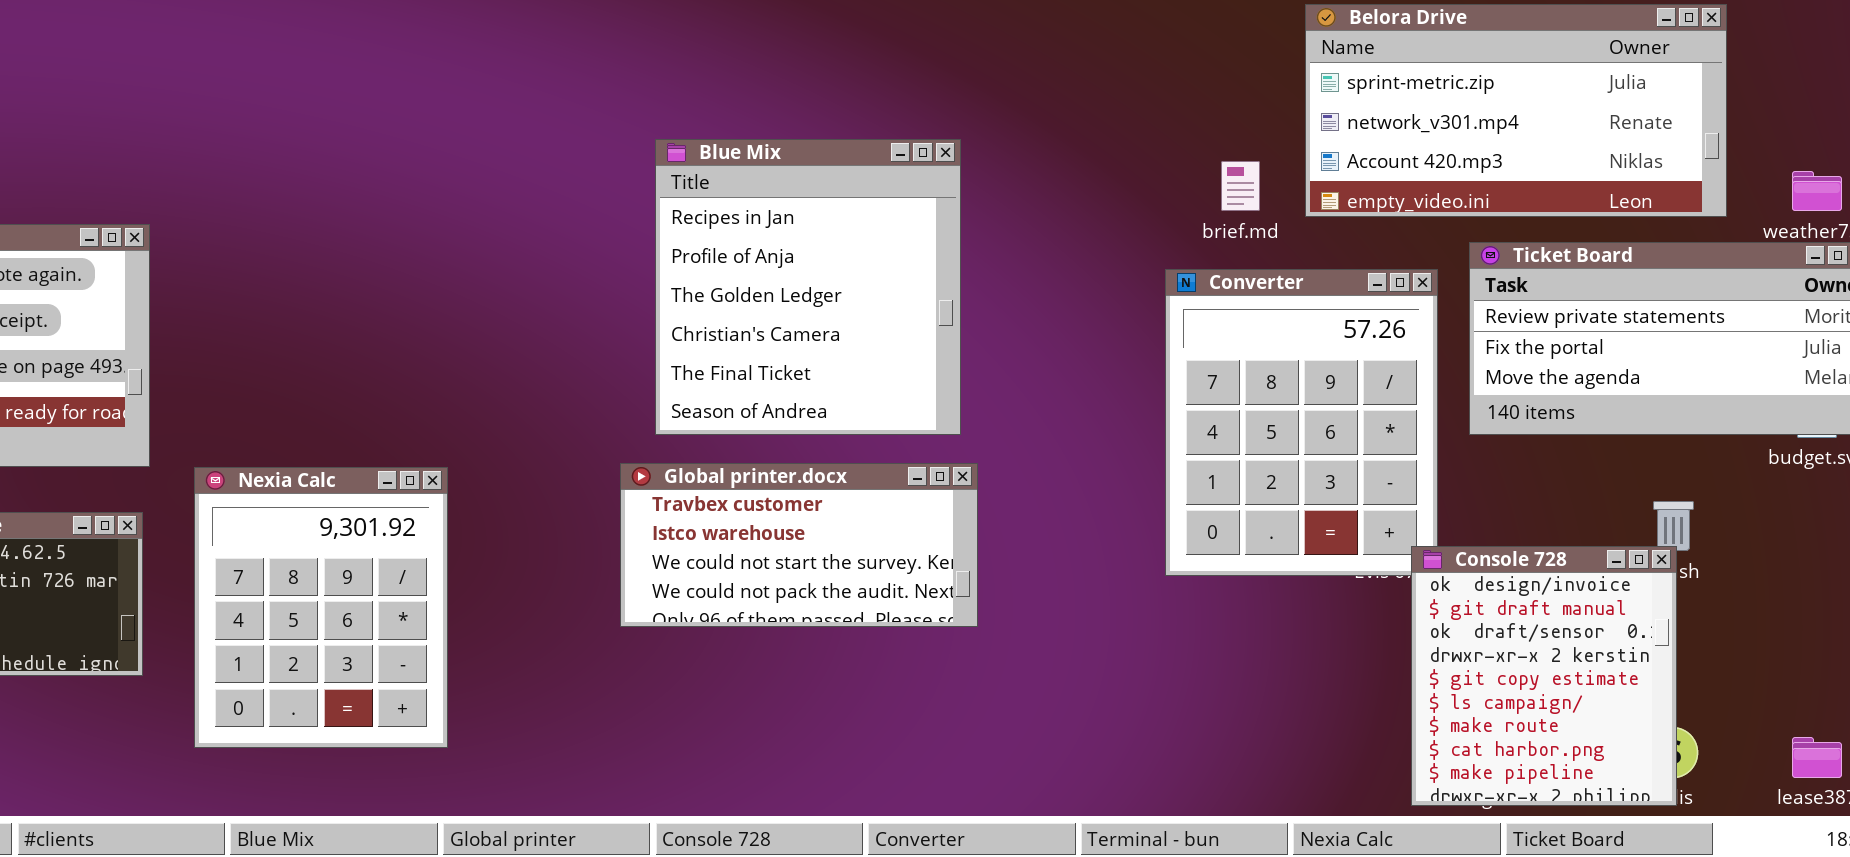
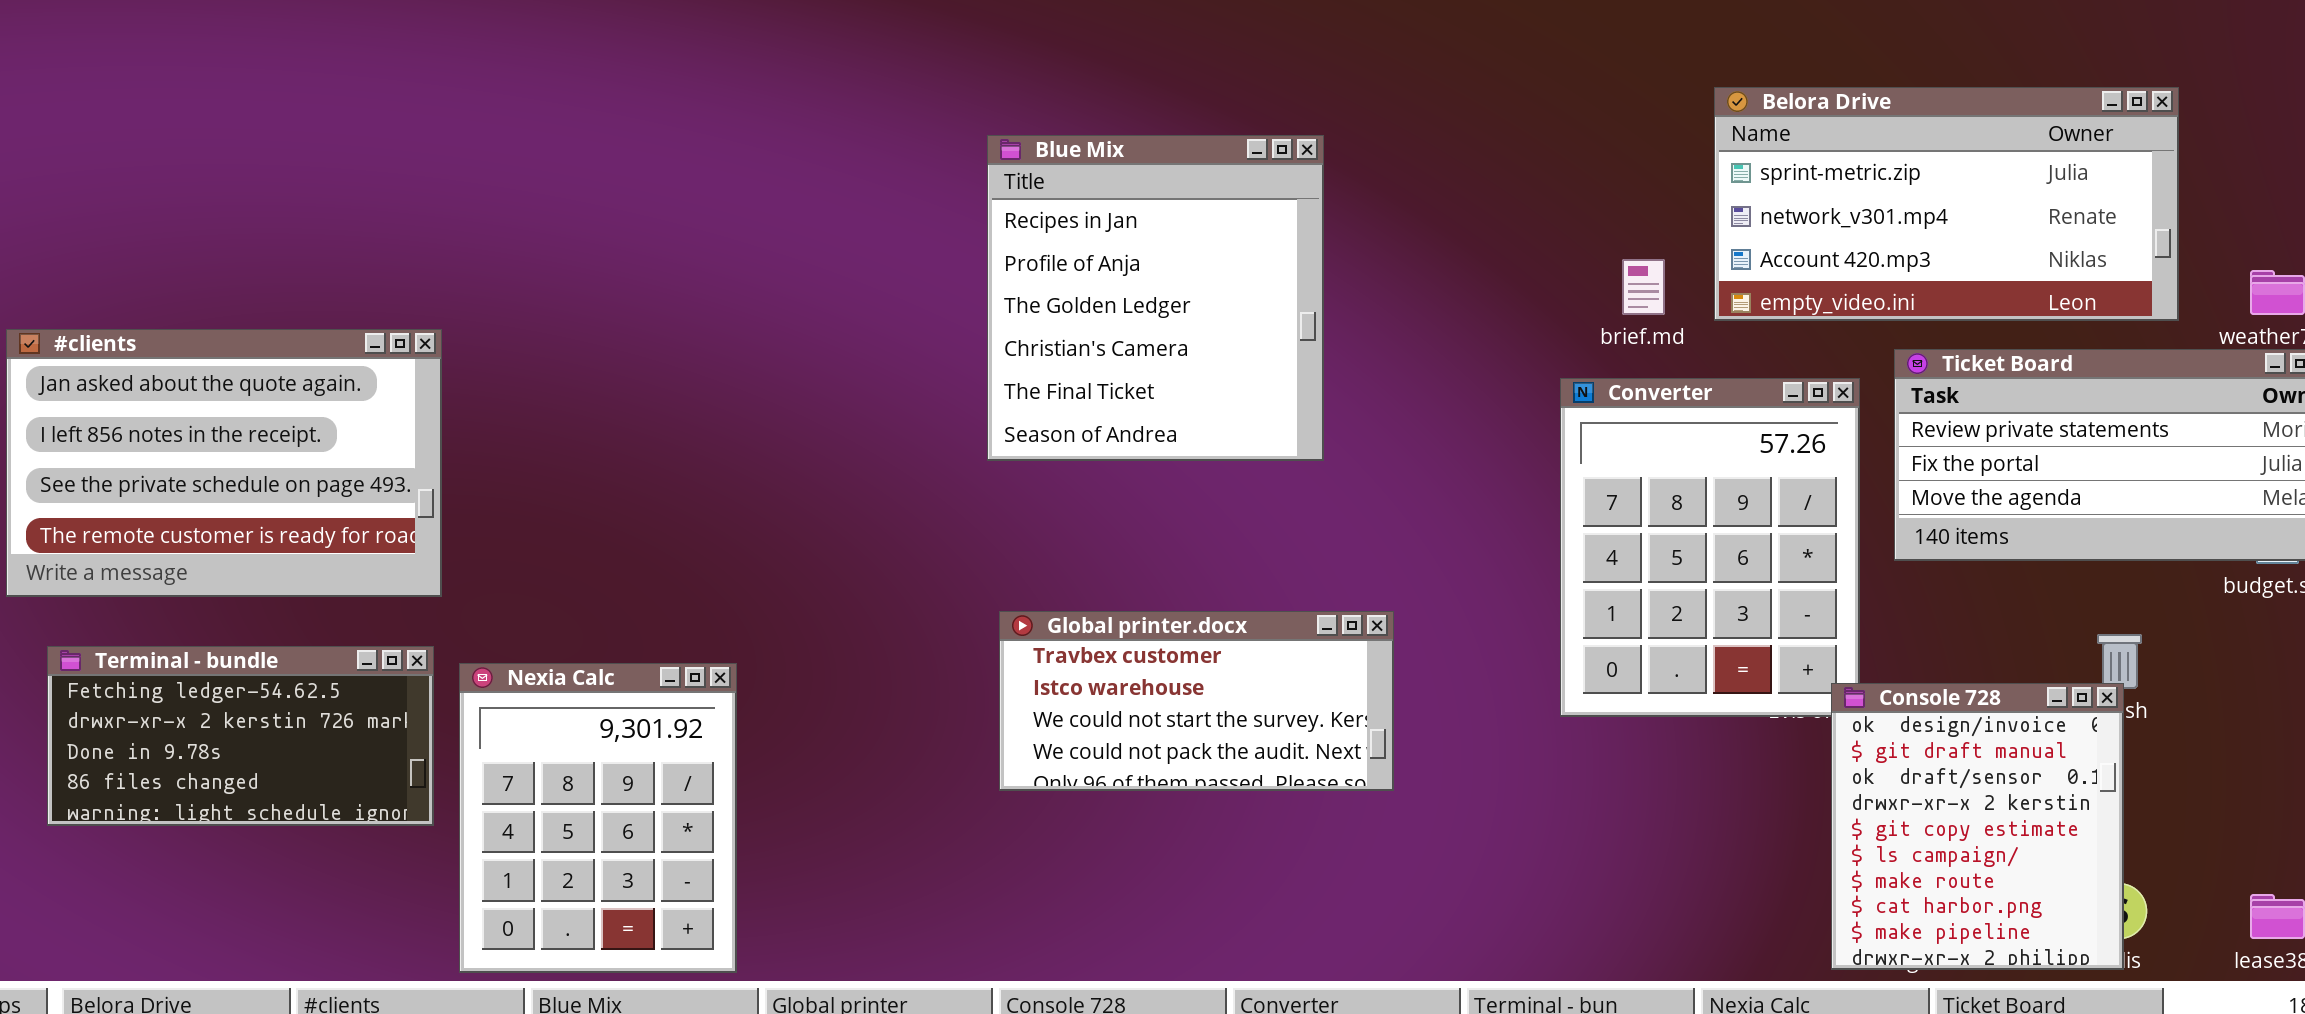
Blue Mix: [655,139,961,435] -> [987,135,1324,461], moved
Global printer.docx: [620,463,978,627] -> [999,611,1394,791], moved
Nexia Calc: [194,467,448,748] -> [459,663,737,973], moved

